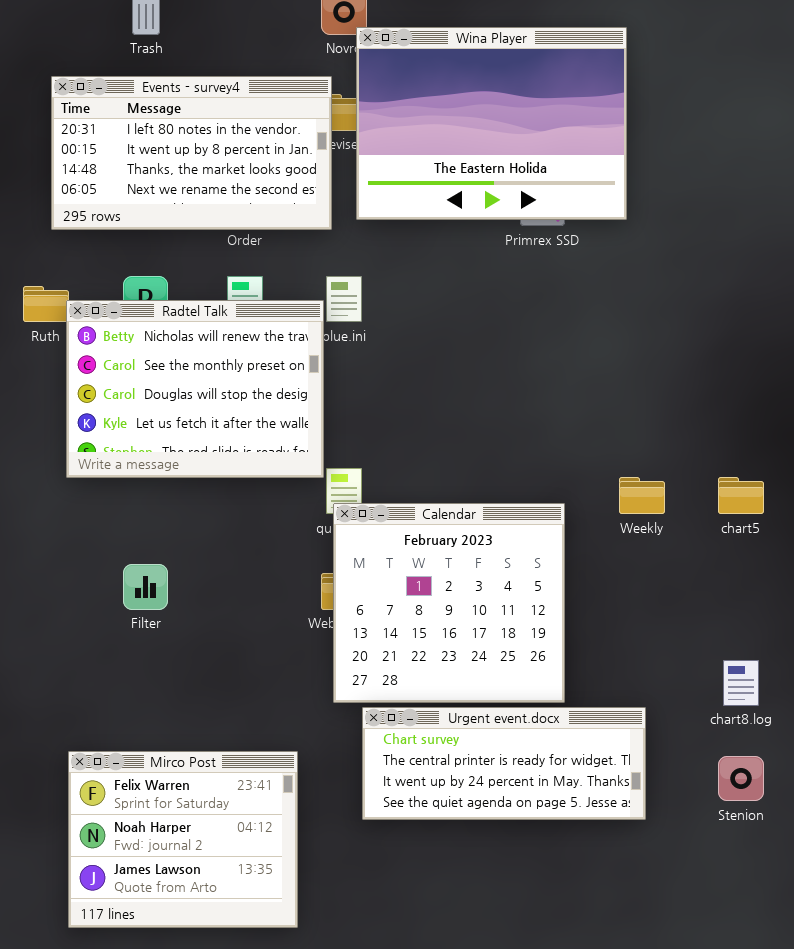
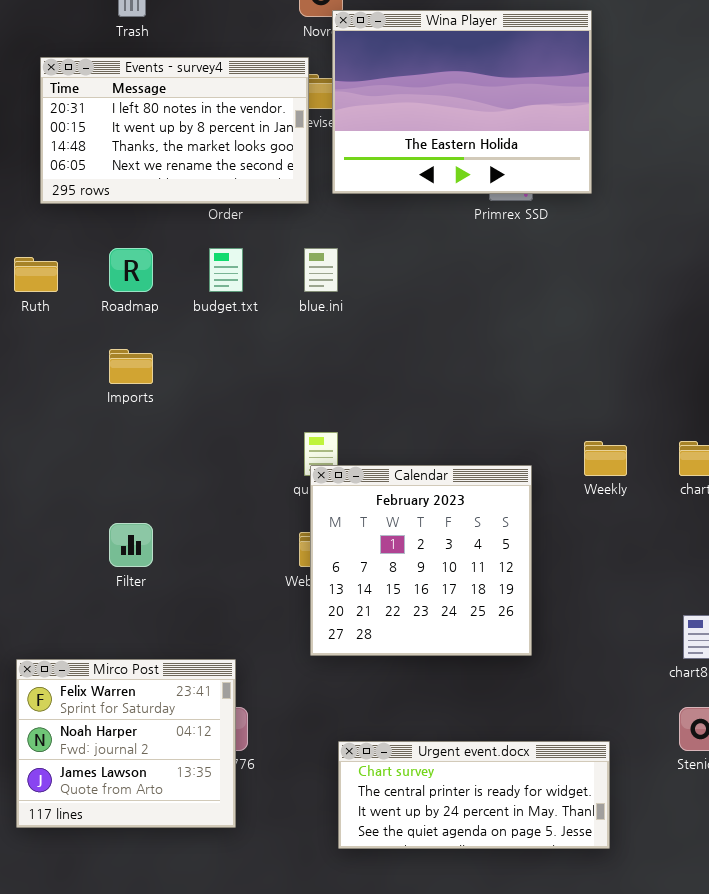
Radtel Talk: [66,300,324,478] -> none, closed
Urgent event.docx: [362,707,646,820] -> [338,741,610,849], moved
Mirco Post: [68,751,298,928] -> [16,659,236,828], moved

